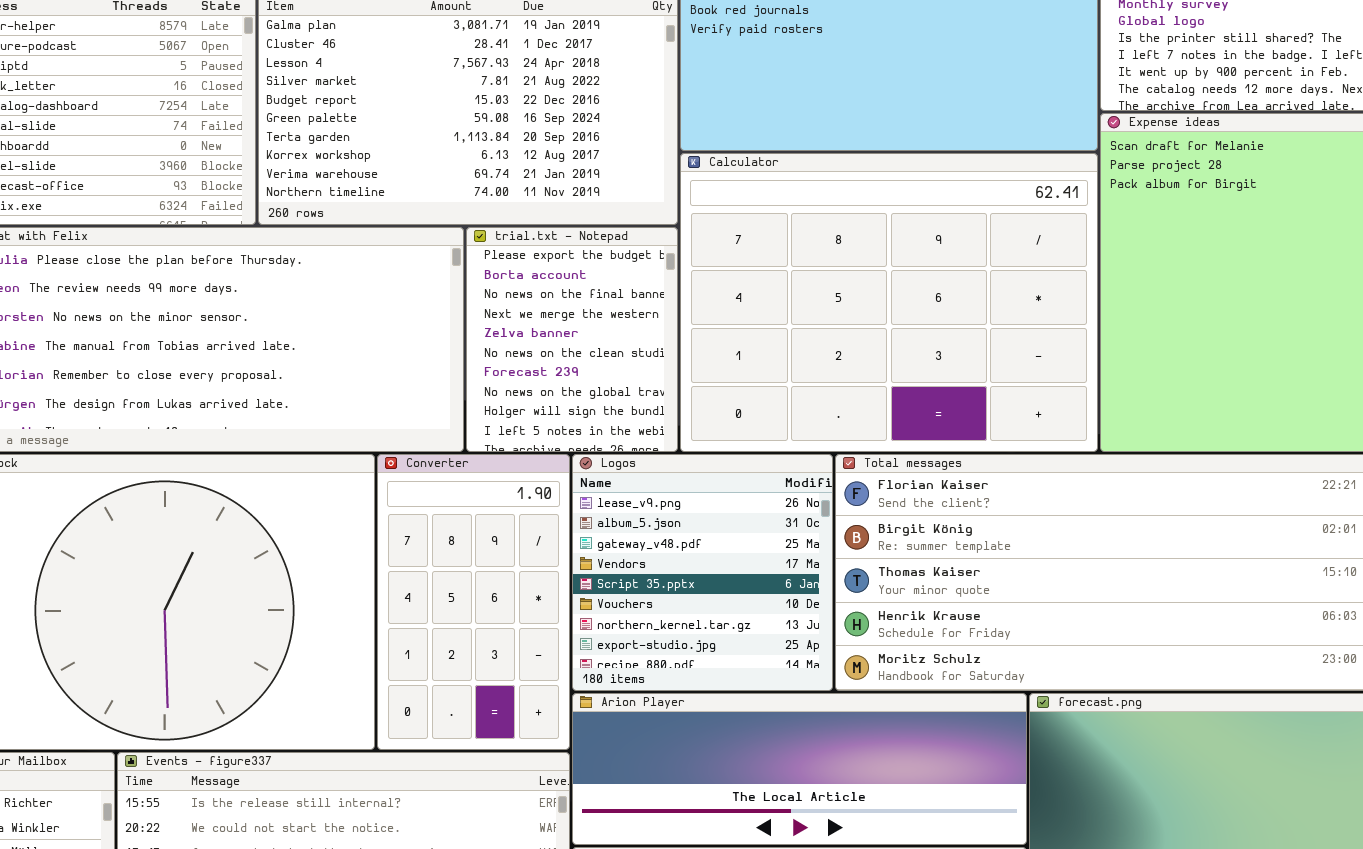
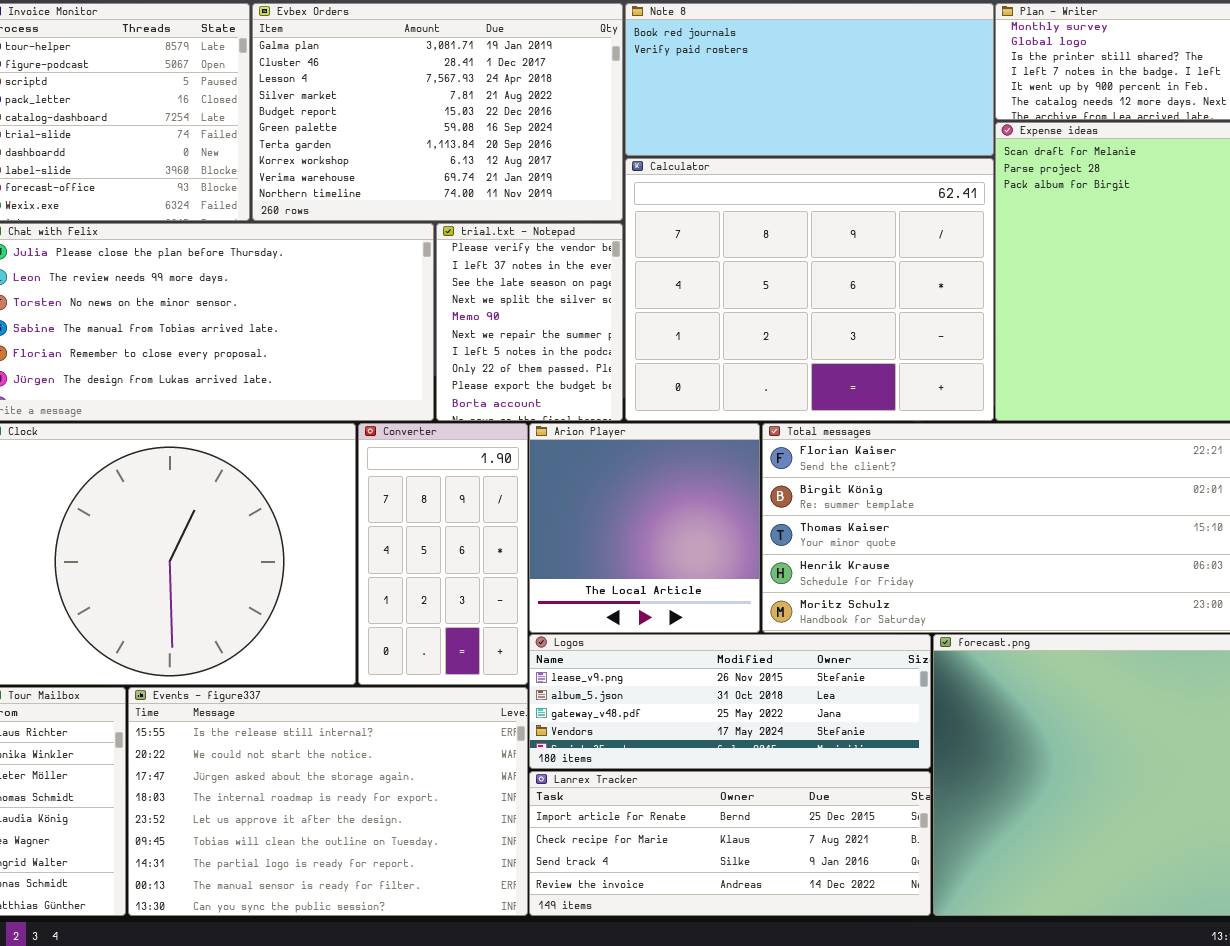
trial.txt - Notepad: [466,227,678,452] -> [436,223,623,421], scrolled up 8 rows
Logos: [572,454,833,691] -> [529,634,931,769], moved, resized
Arion Player: [572,693,1027,845] -> [529,423,760,633], moved, resized

